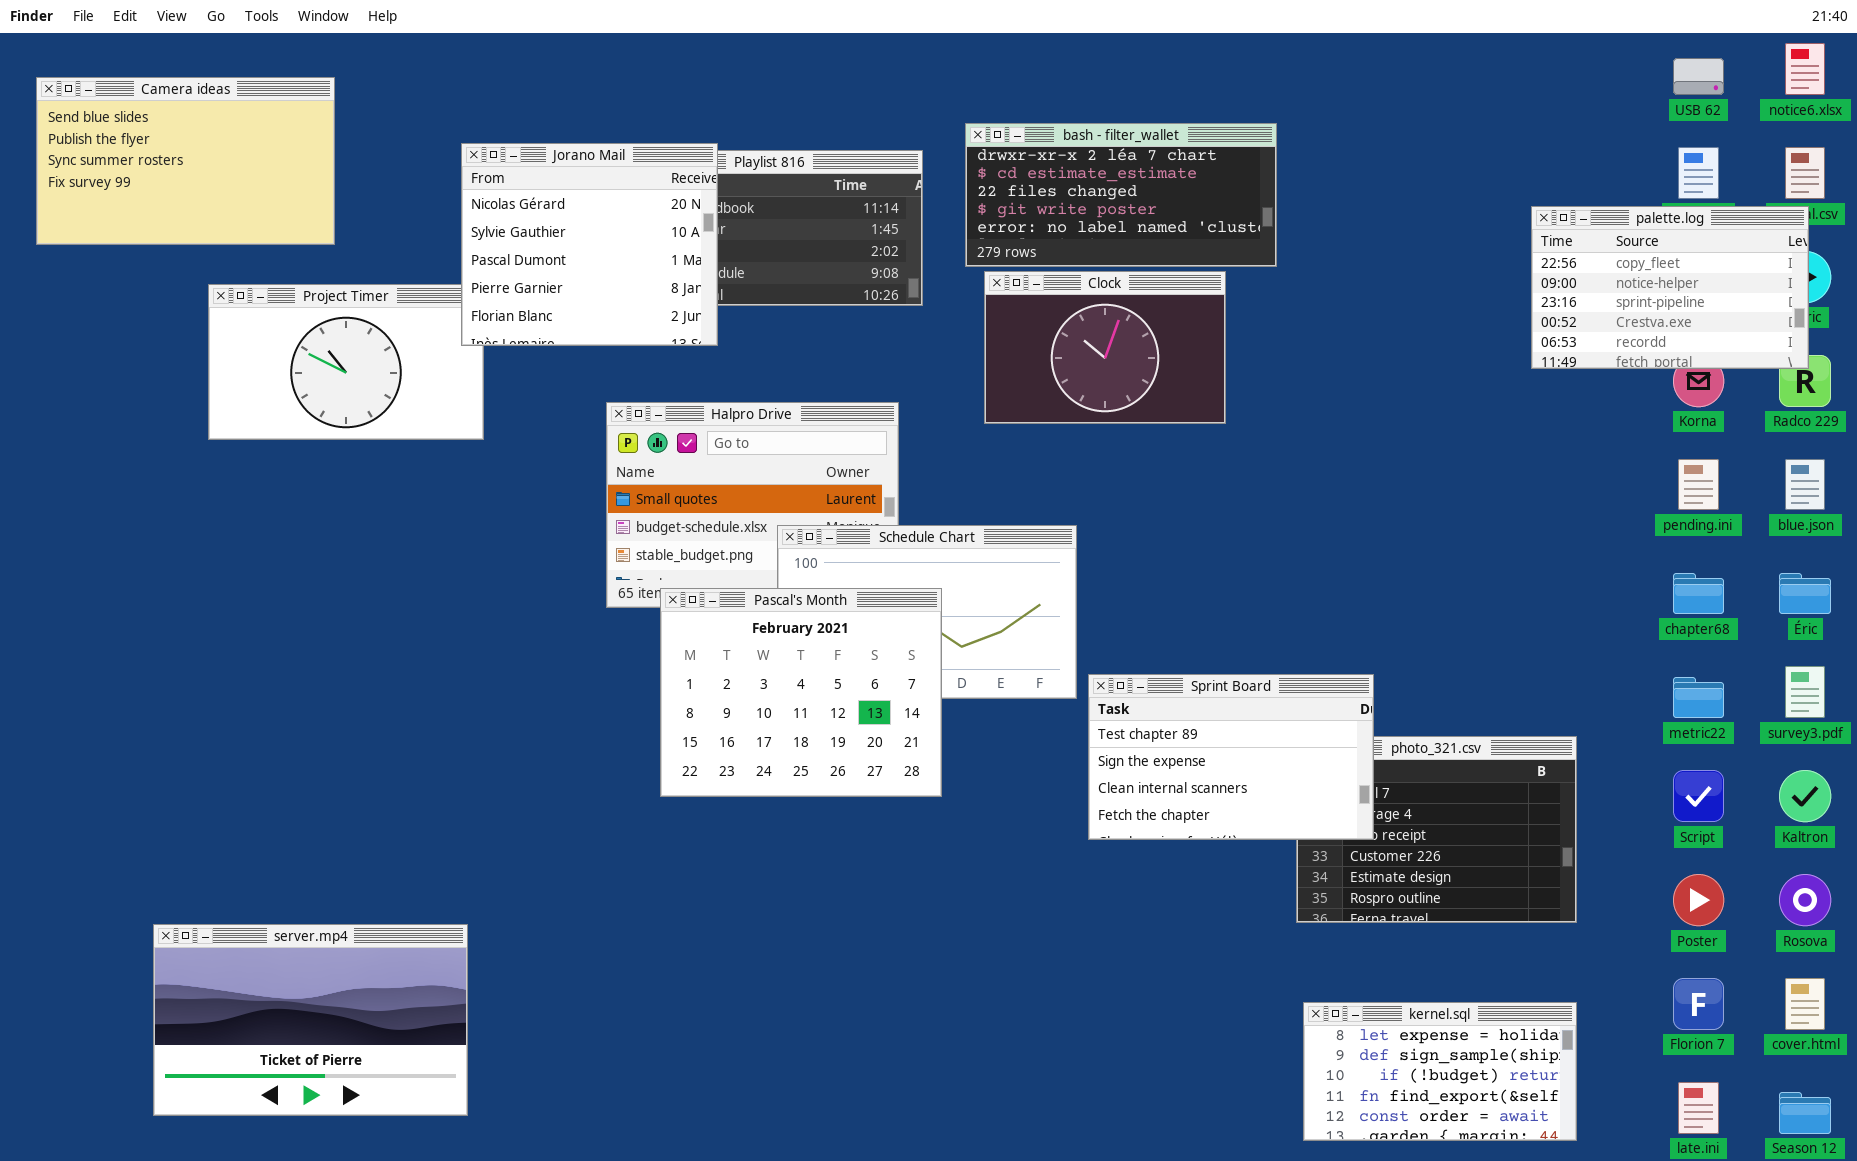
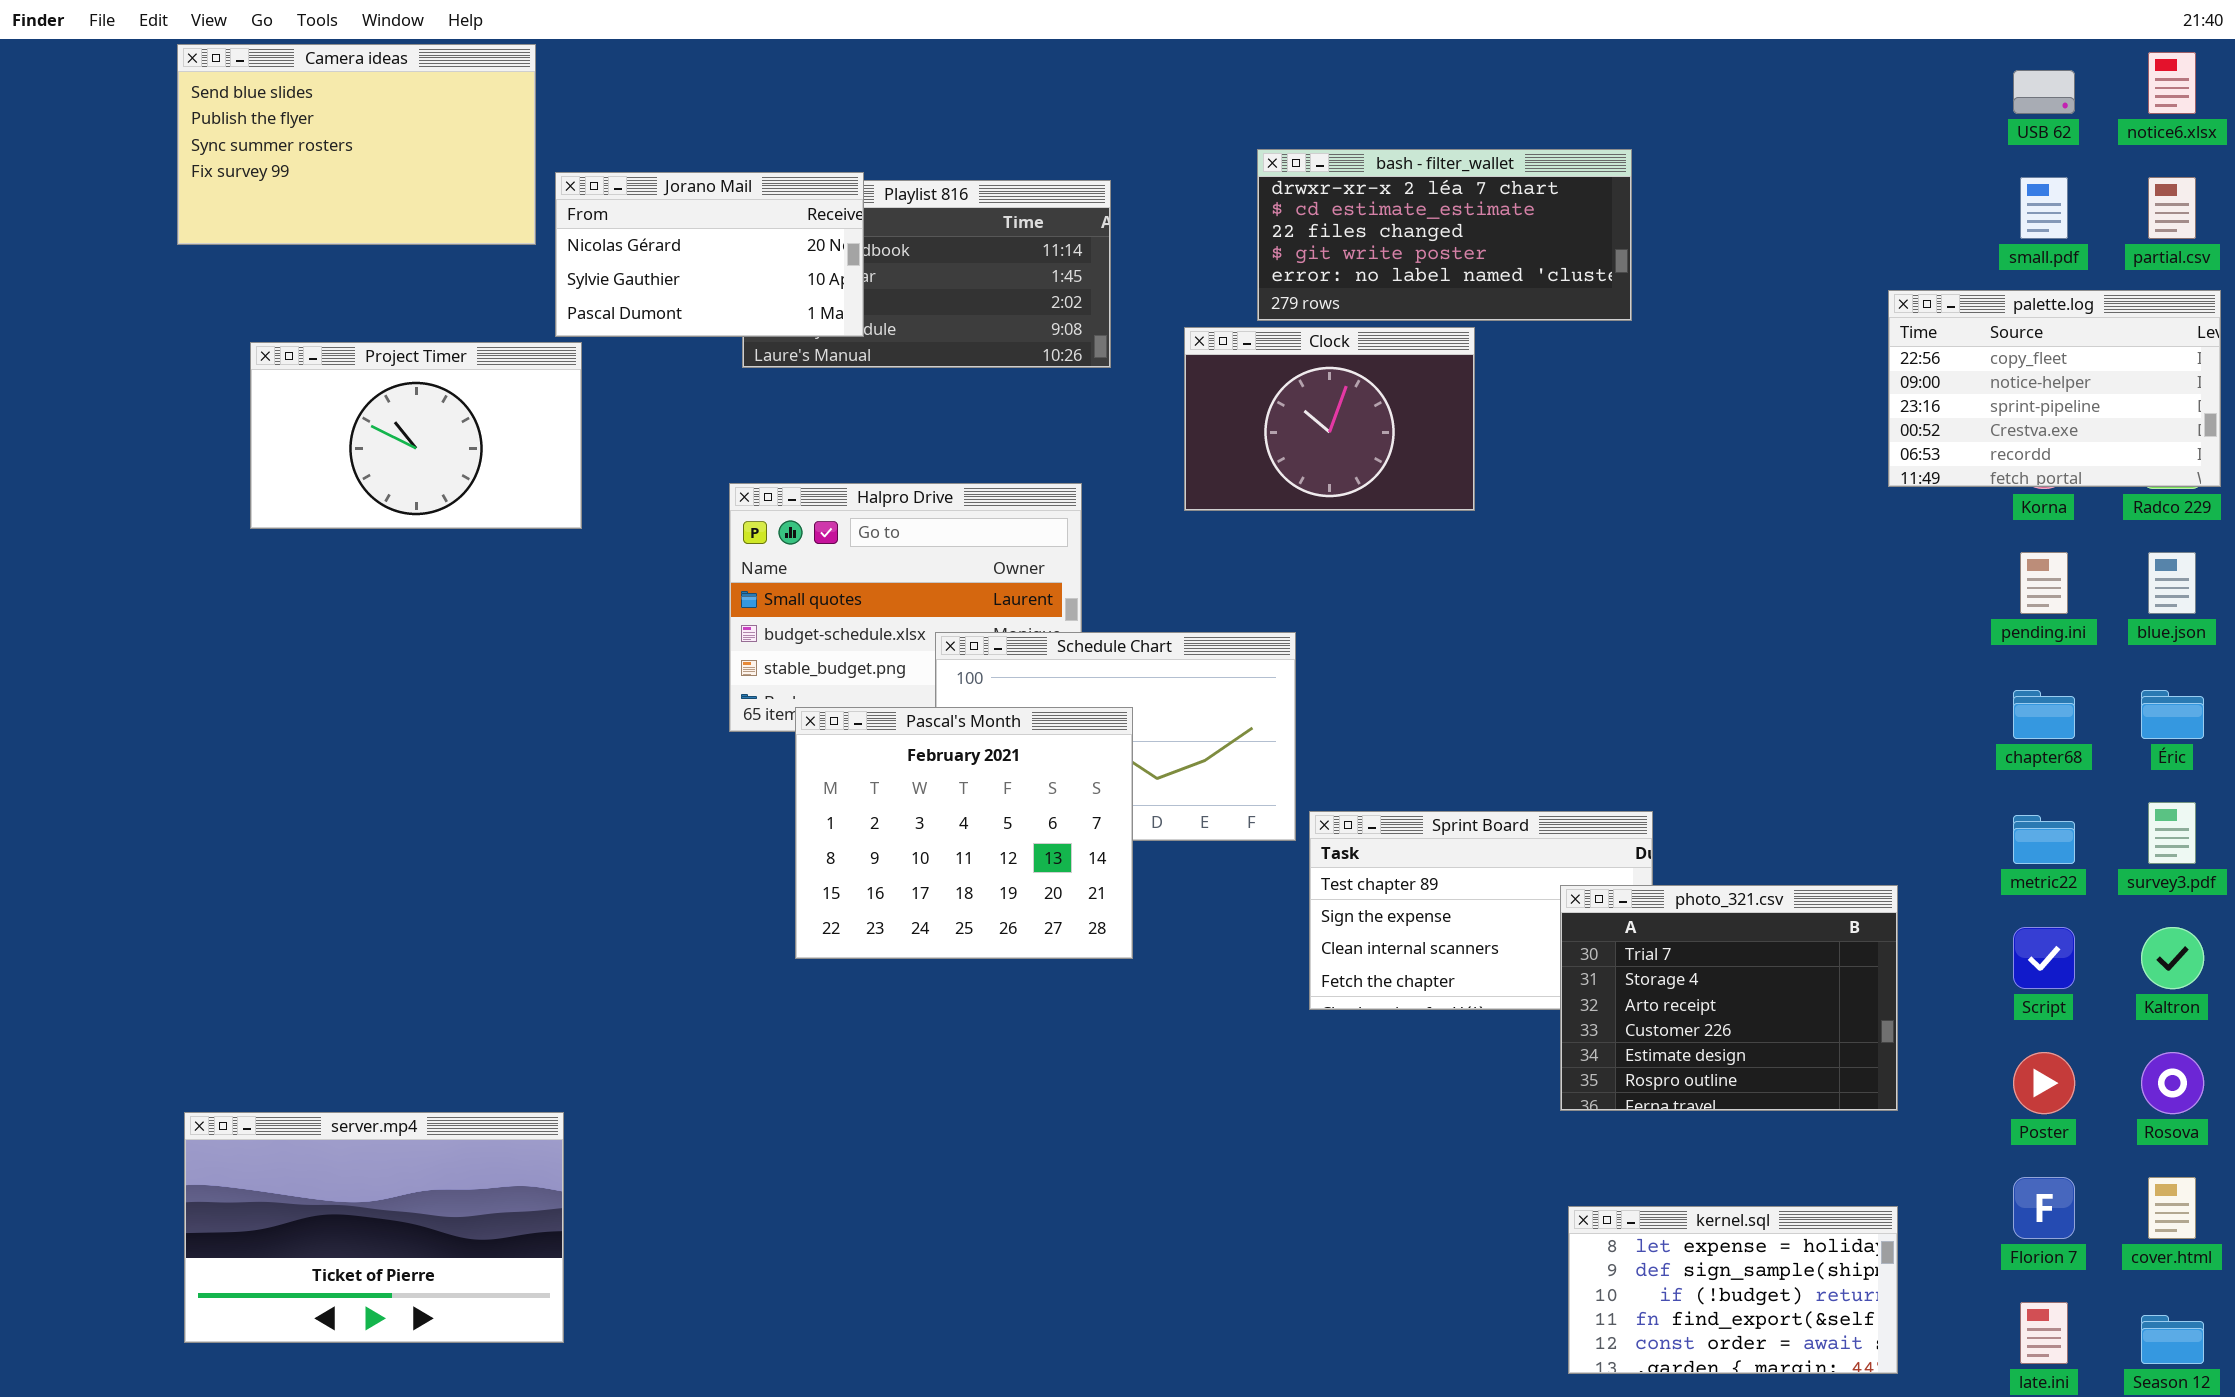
Camera ideas: [36,77,335,245] -> [177,44,536,245], moved
bash - filter_wallet: [965,123,1277,267] -> [1257,149,1632,321], moved
Jorano Mail: [461,143,718,346] -> [555,172,864,337], resized
palette.log: [1531,206,1809,369] -> [1888,290,2221,487], moved
photo_321.csv: [1296,736,1577,923] -> [1560,885,1898,1111], raised

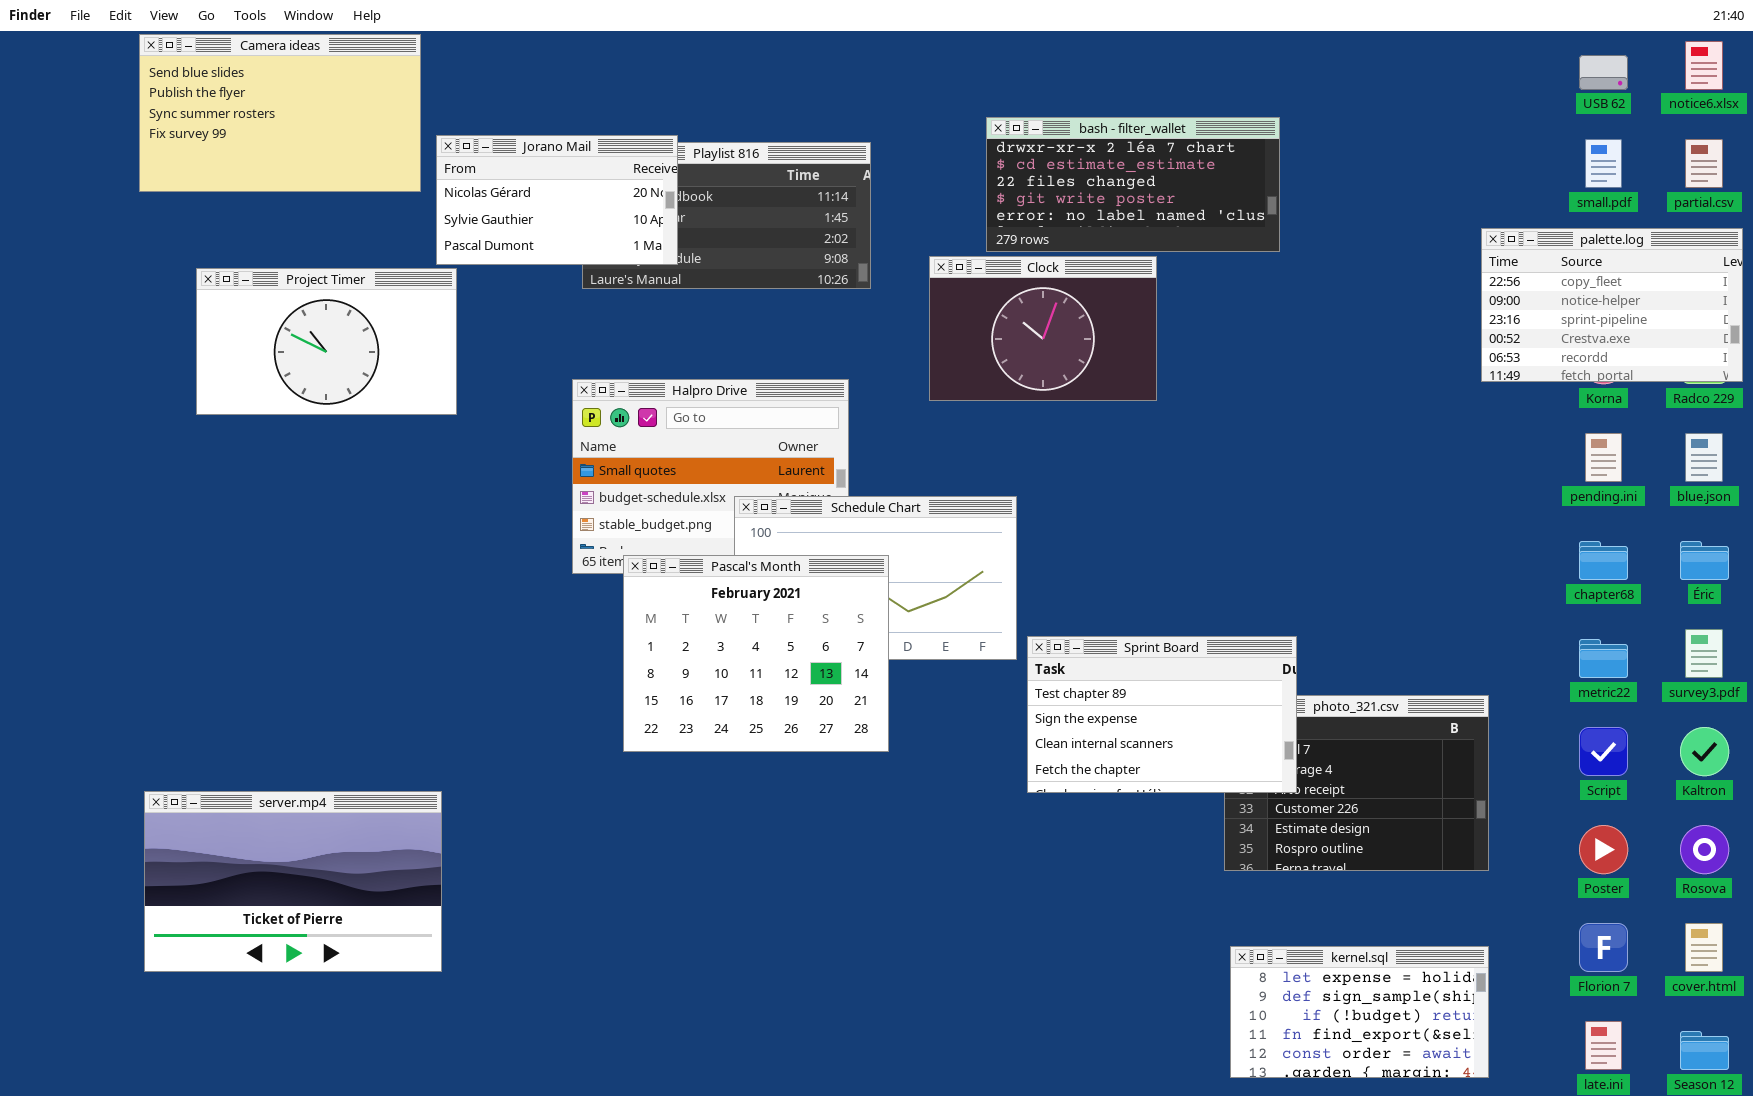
Sprint Board: [1309,811,1653,1010] -> [1027,636,1297,793], raised
server.mp4: [184,1112,564,1343] -> [144,791,442,972], moved

